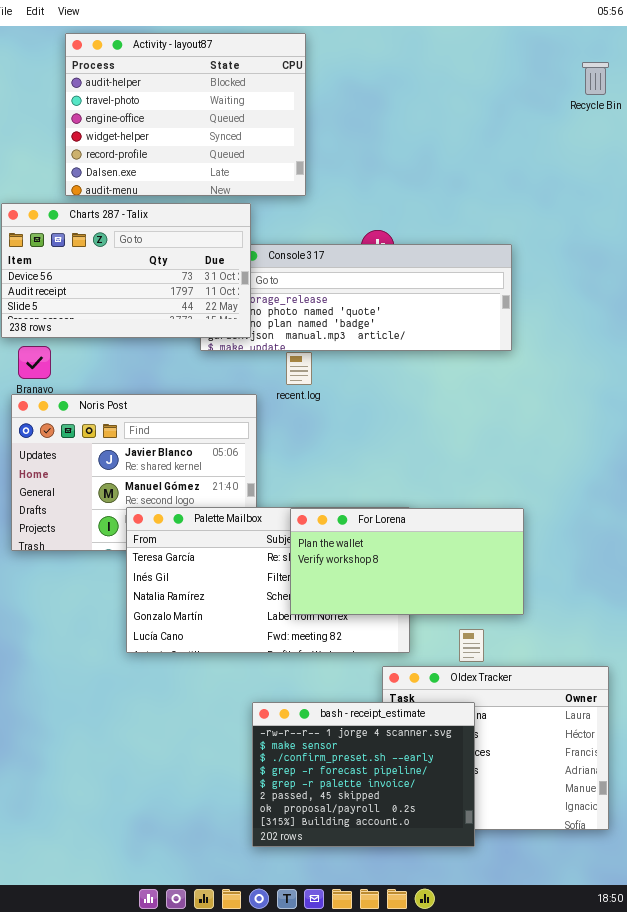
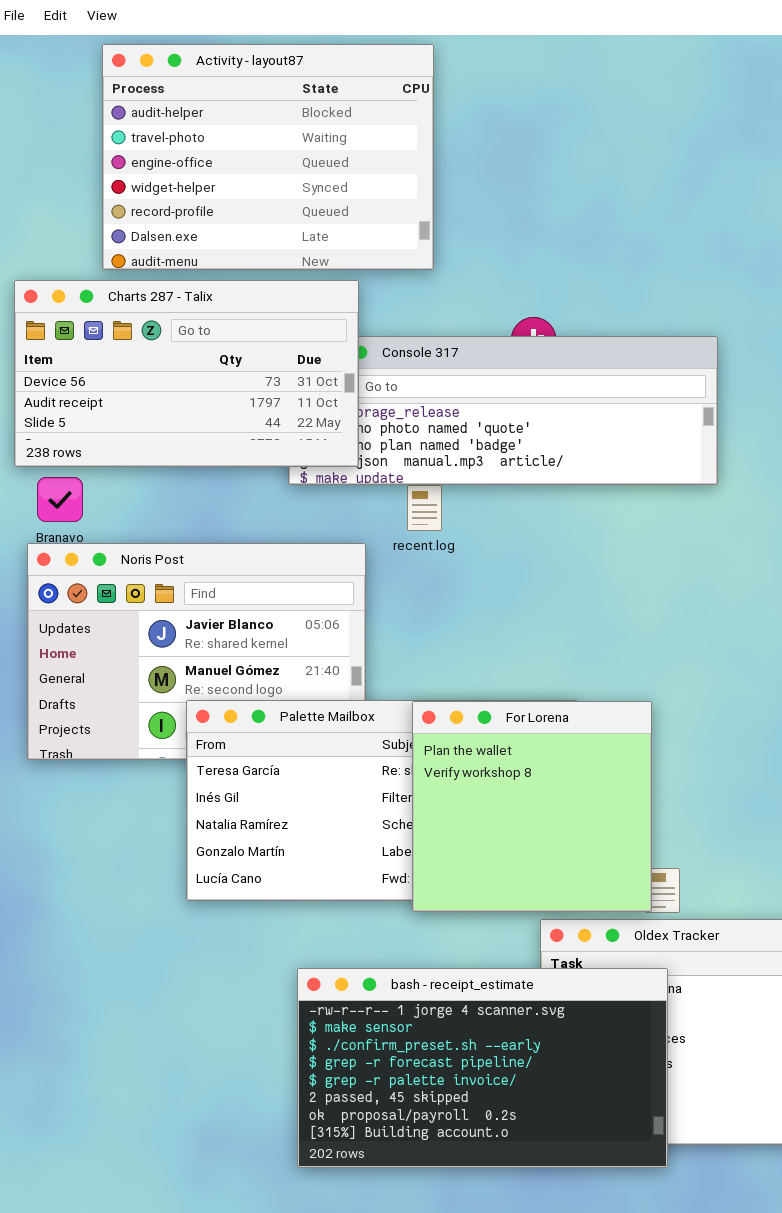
For Lorena: [290,508,524,615] -> [412,701,652,912], resized
bash - receipt_estimate: [252,702,475,847] -> [297,968,668,1168], resized

